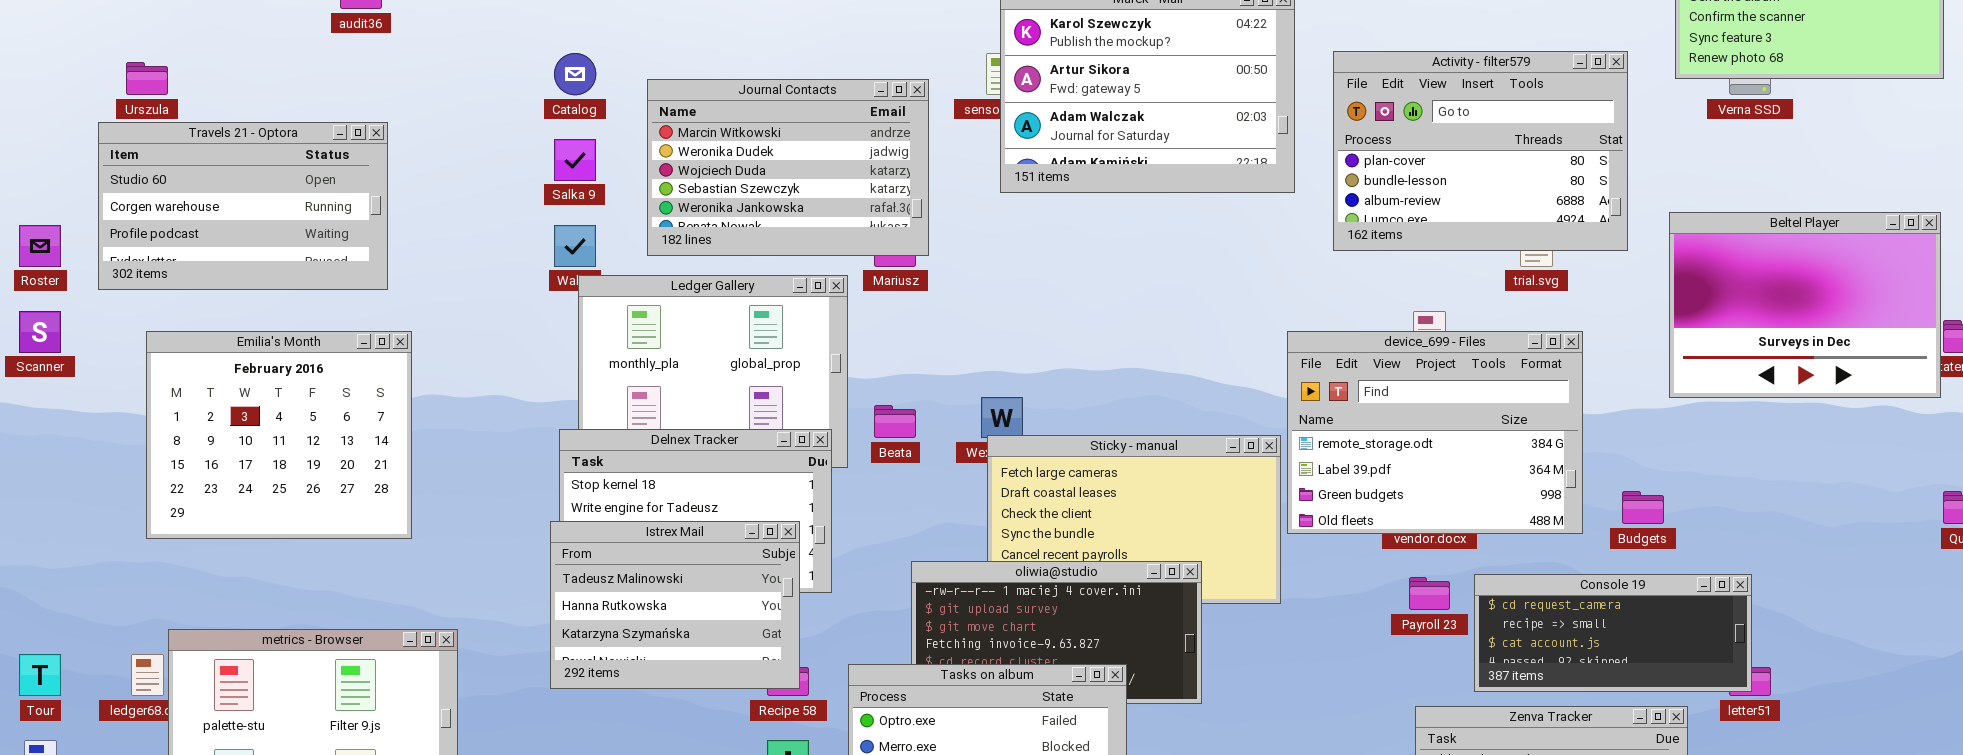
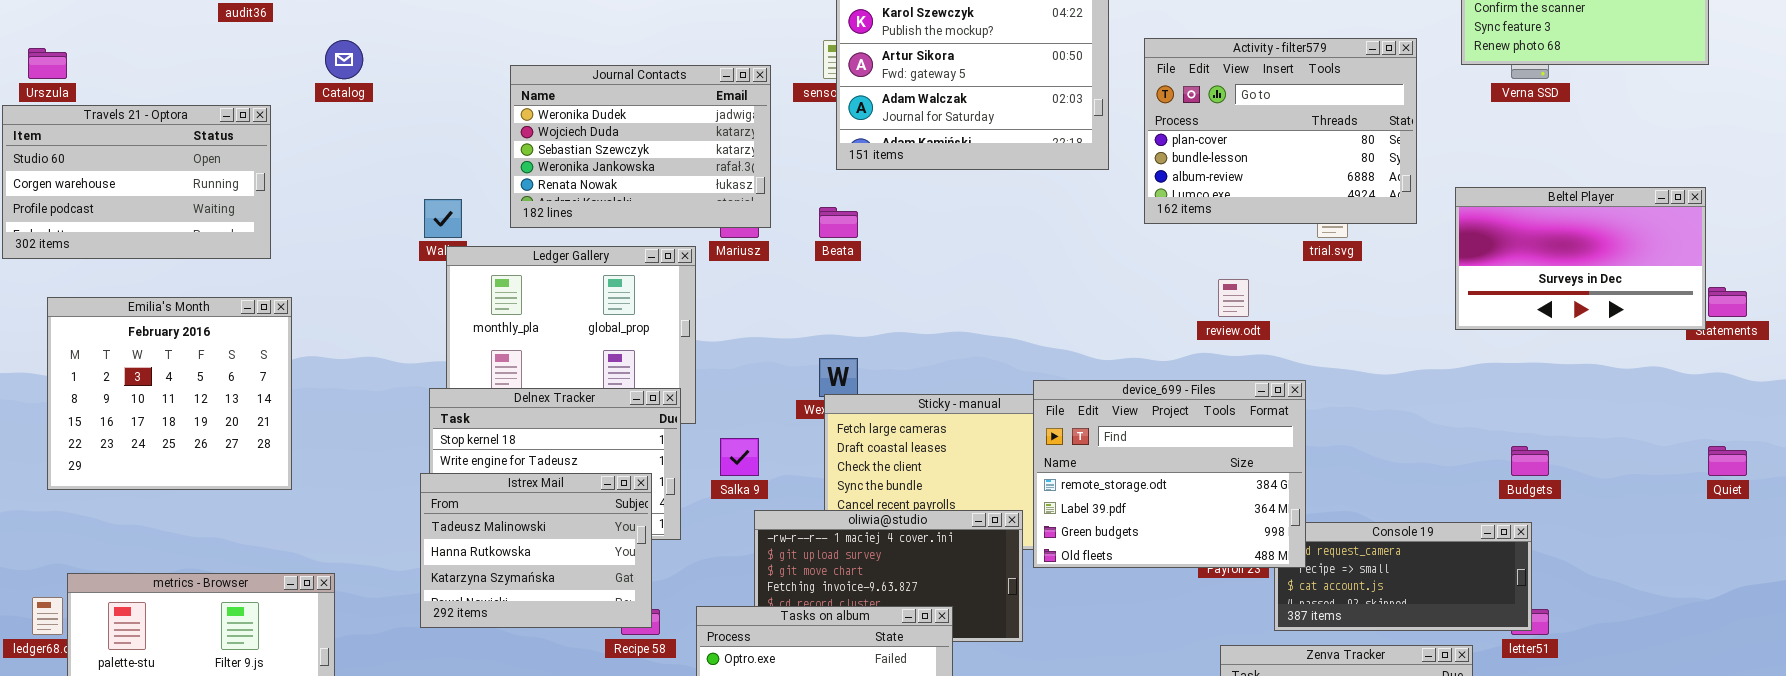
Catalog: [554,53,596,95] -> [325,40,363,79], moved
Journal Contacts: [647,79,929,256] -> [510,65,771,228], scrolled down 1 row
Salka 9: [554,139,596,181] -> [720,438,759,476], moved
Beltel Player: [1669,212,1941,398] -> [1455,187,1706,330], resized
device_699 - Files: [1287,331,1583,534] -> [1033,380,1306,568], moved
Beata: [874,405,916,438] -> [819,207,858,238], moved
Budgets: [1622,491,1664,524] -> [1511,446,1549,476], moved

